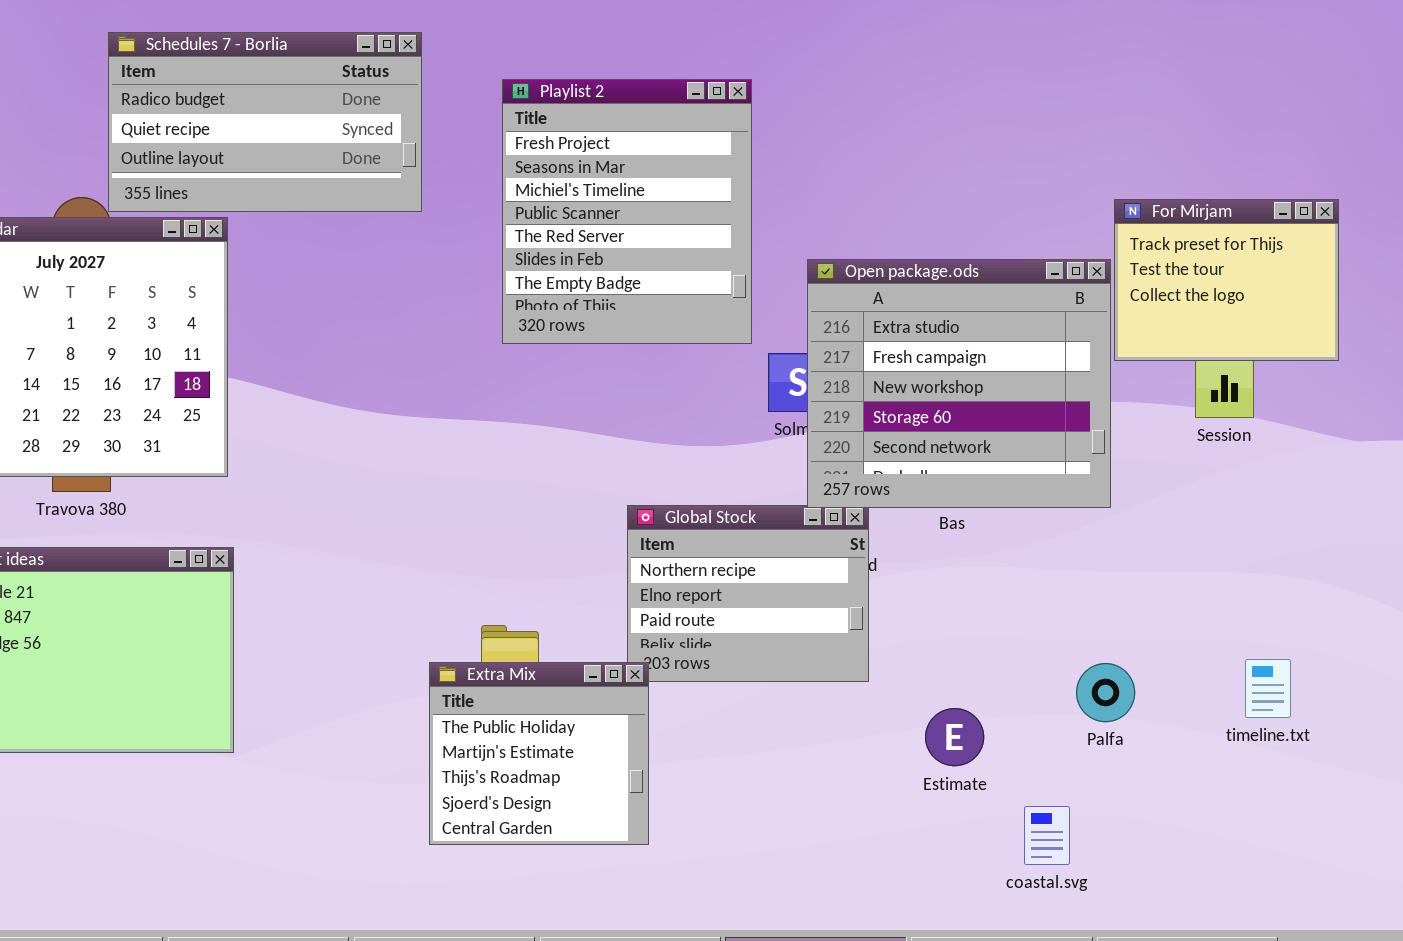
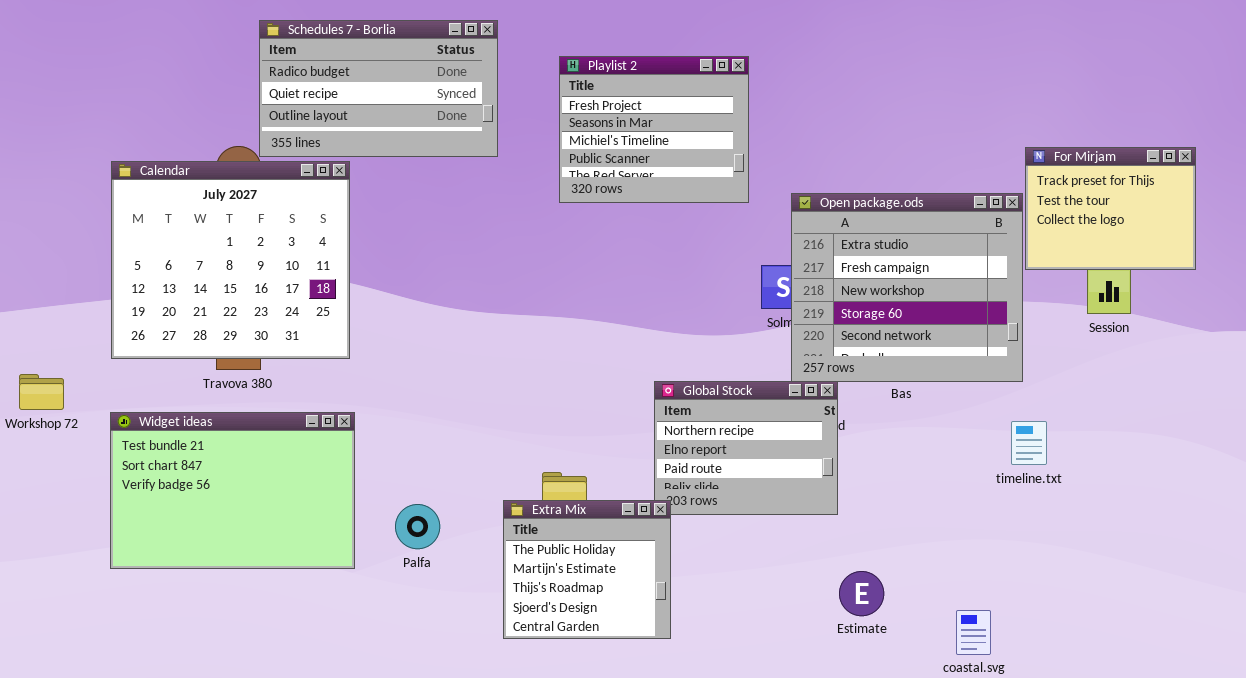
Playlist 2: [502,79,752,344] -> [559,56,749,203], resized
timeline.txt: [1245,659,1291,718] -> [1011,421,1047,465], moved
Palfa: [1076,663,1135,722] -> [395,504,440,549], moved
Estimate: [925,708,984,766] -> [839,571,884,616], moved

